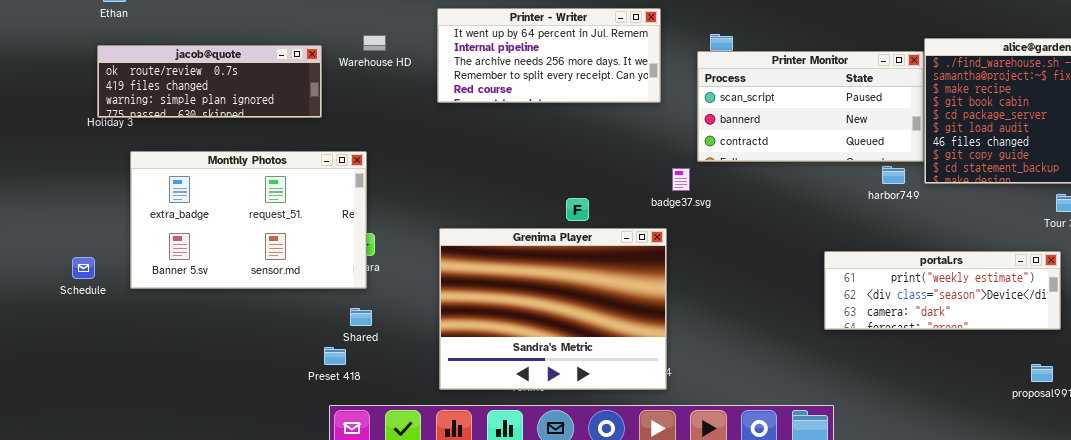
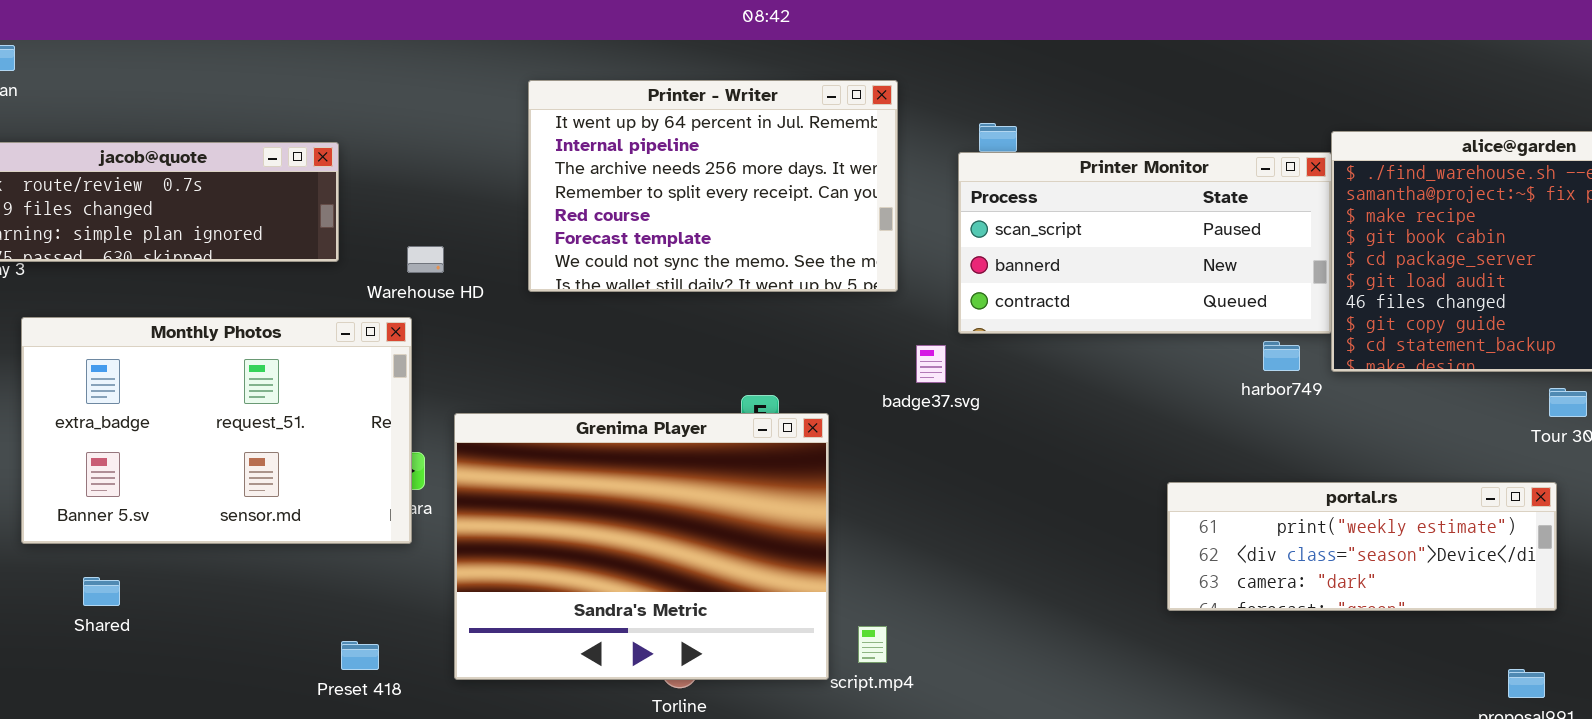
Printer - Writer: [437,8,661,103] -> [528,80,898,292], resized
Warehouse HD: [363,35,386,51] -> [407,246,444,273], moved
Grenima Player: [439,228,667,390] -> [454,413,829,680], moved
Shared: [350,308,372,326] -> [83,577,120,606], moved

